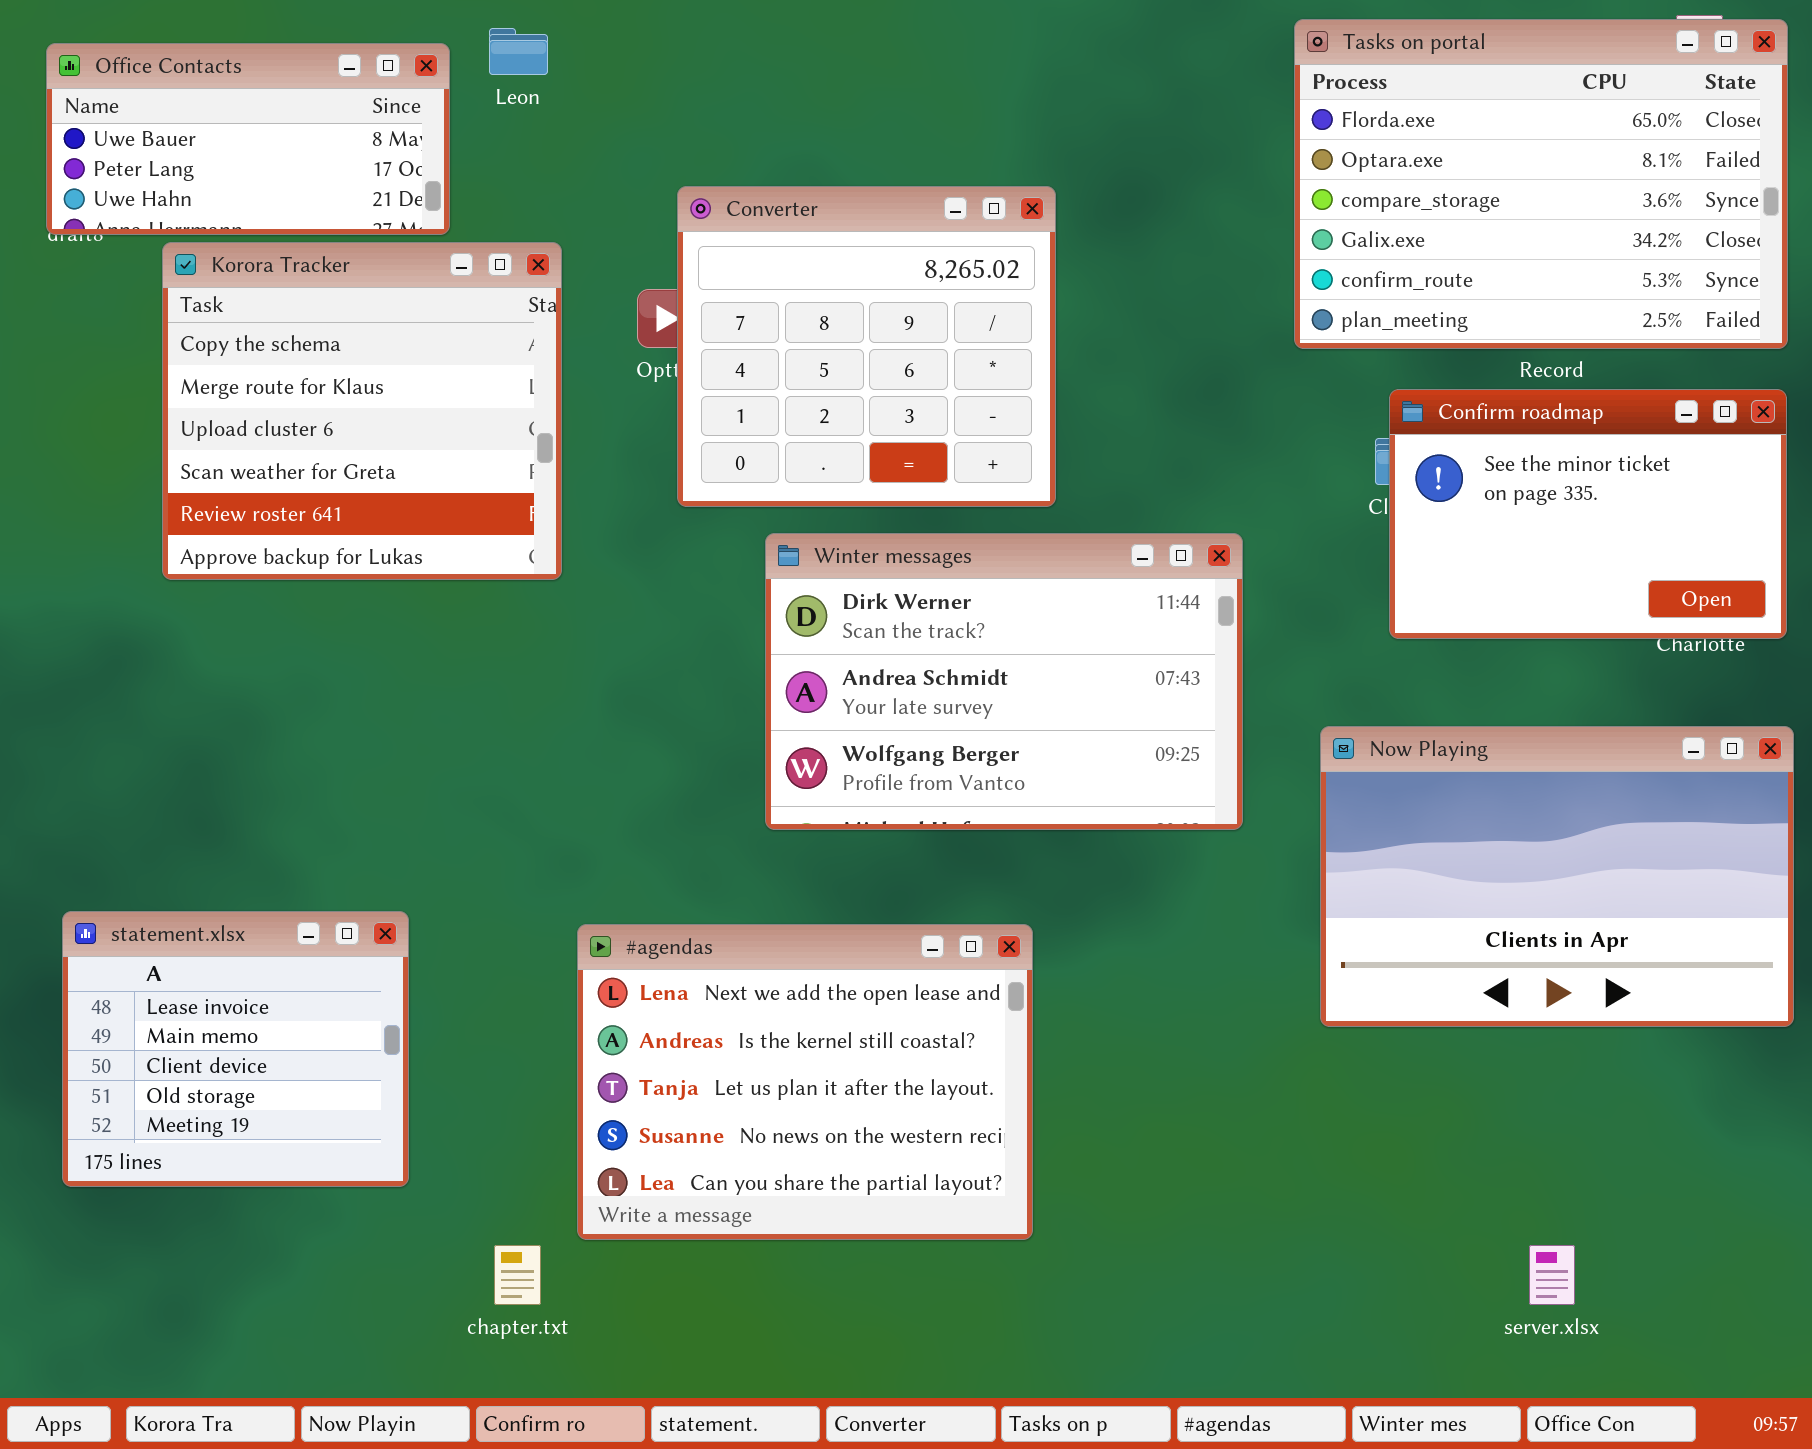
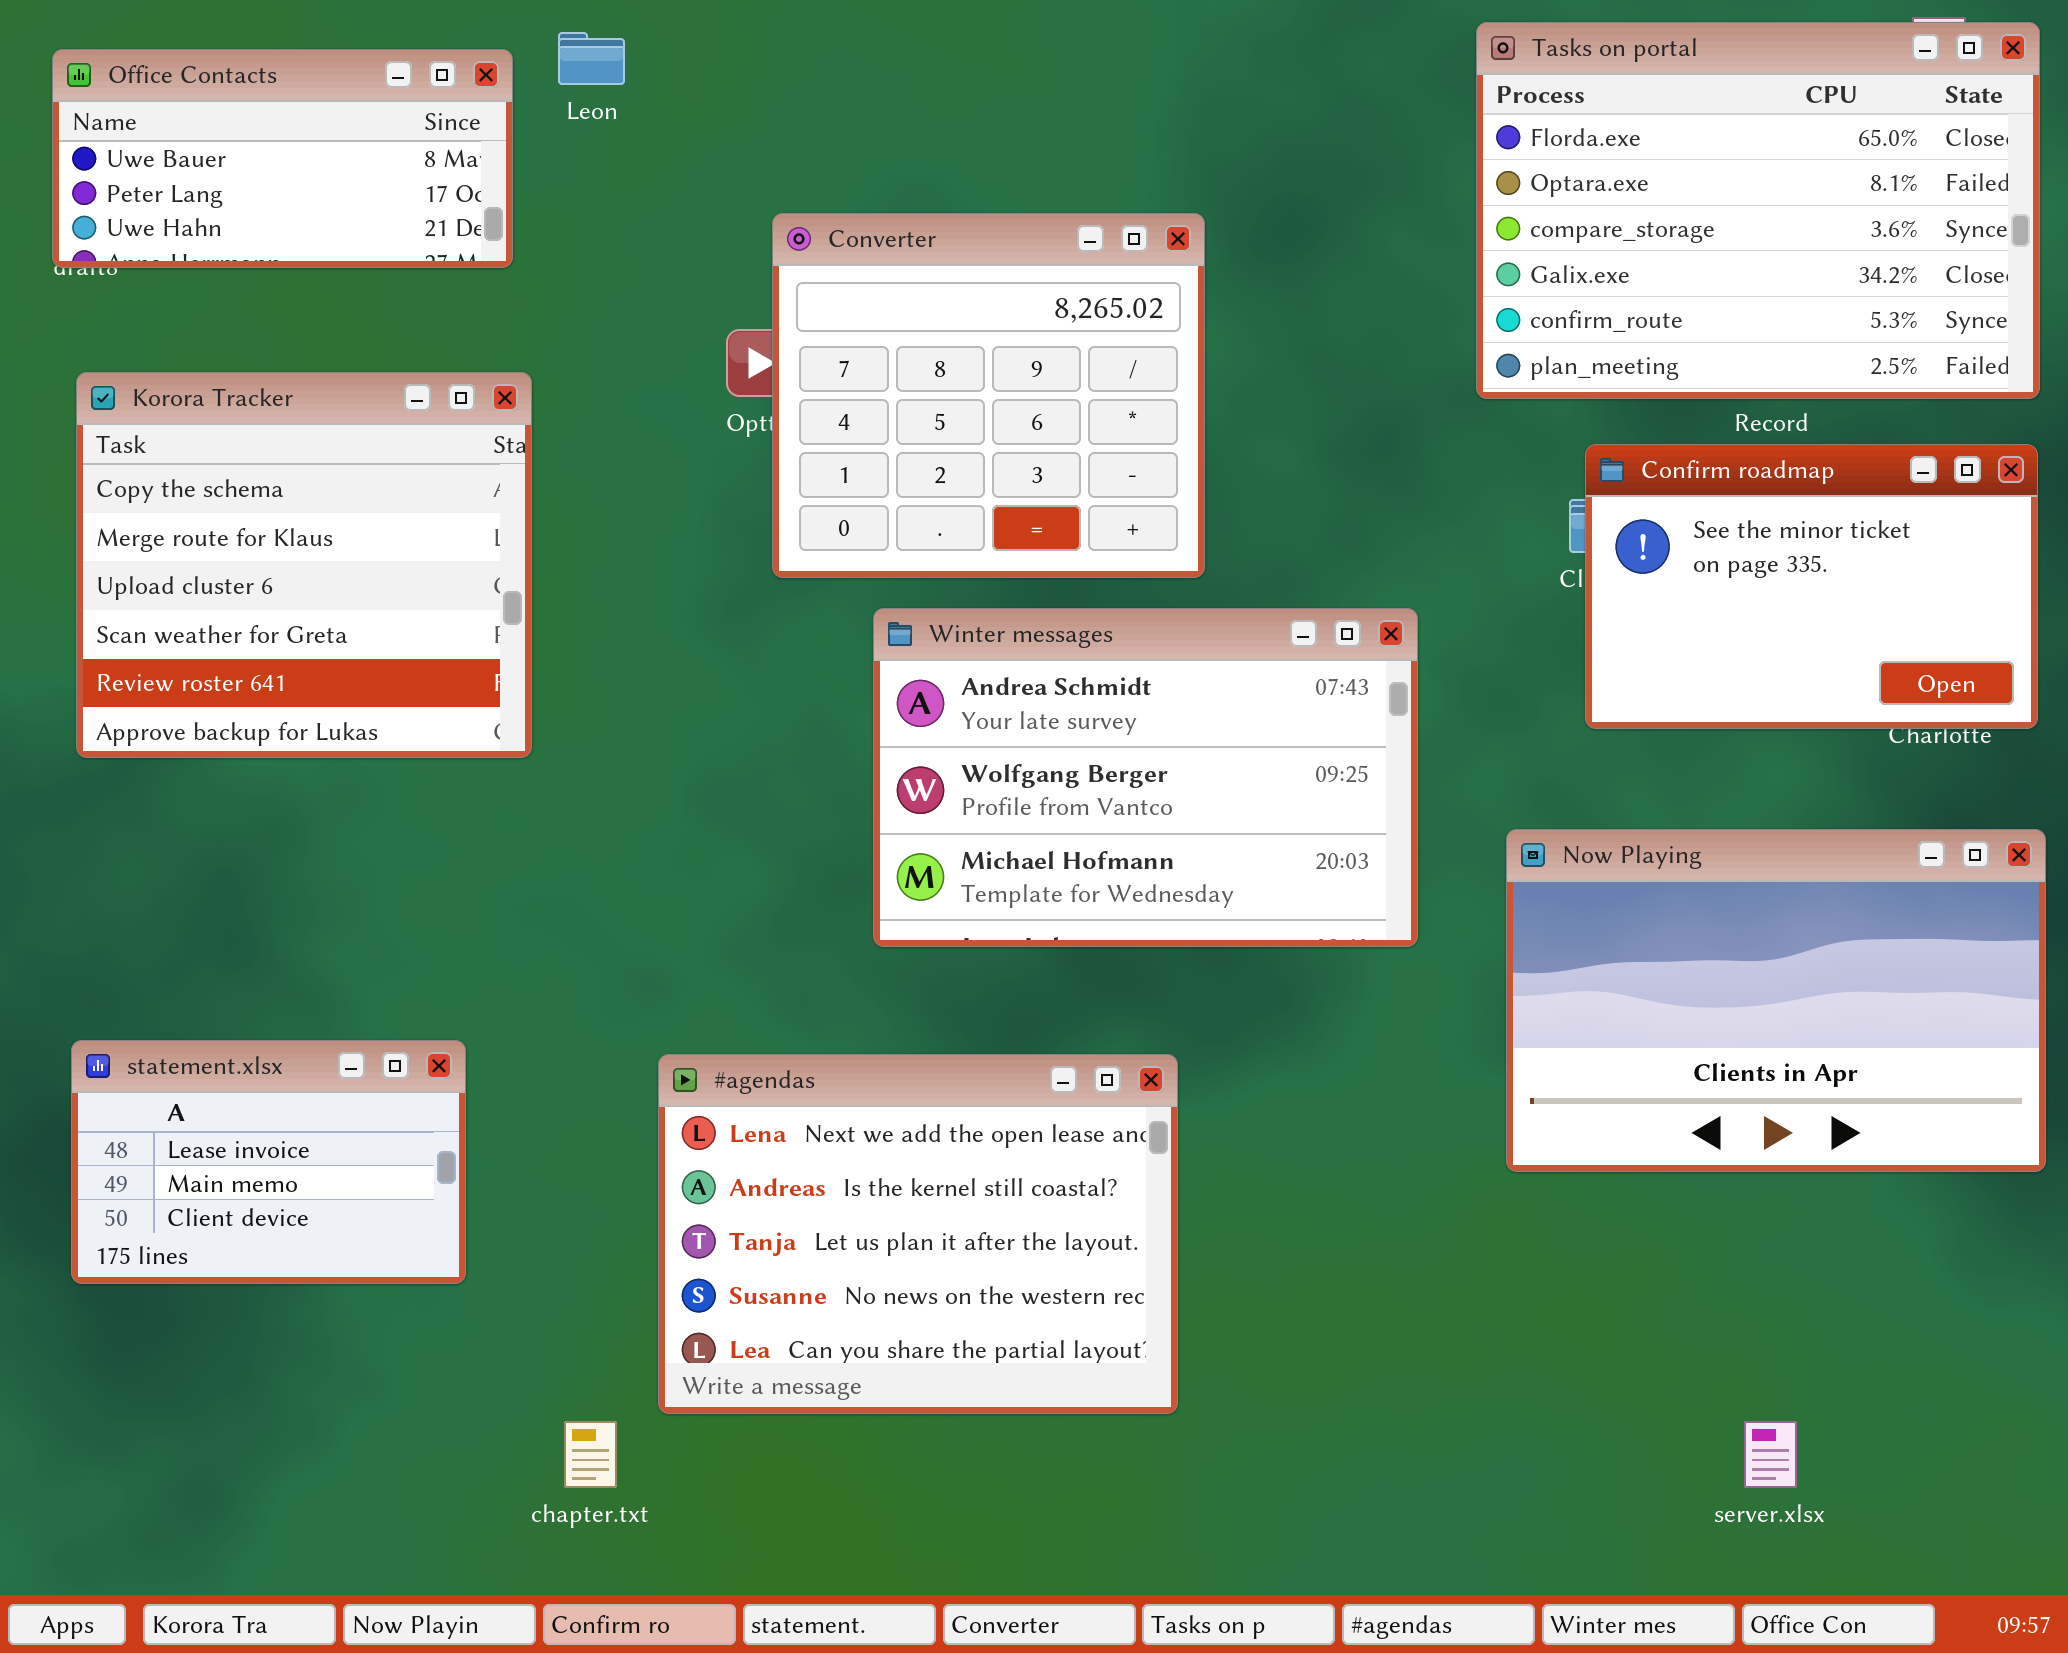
Korora Tracker: [162,242,562,580] -> [76,372,532,758], moved
Winter messages: [765,533,1243,830] -> [873,608,1418,947], scrolled down 1 row
statement.xlsx: [62,911,409,1187] -> [71,1040,466,1284], resized

